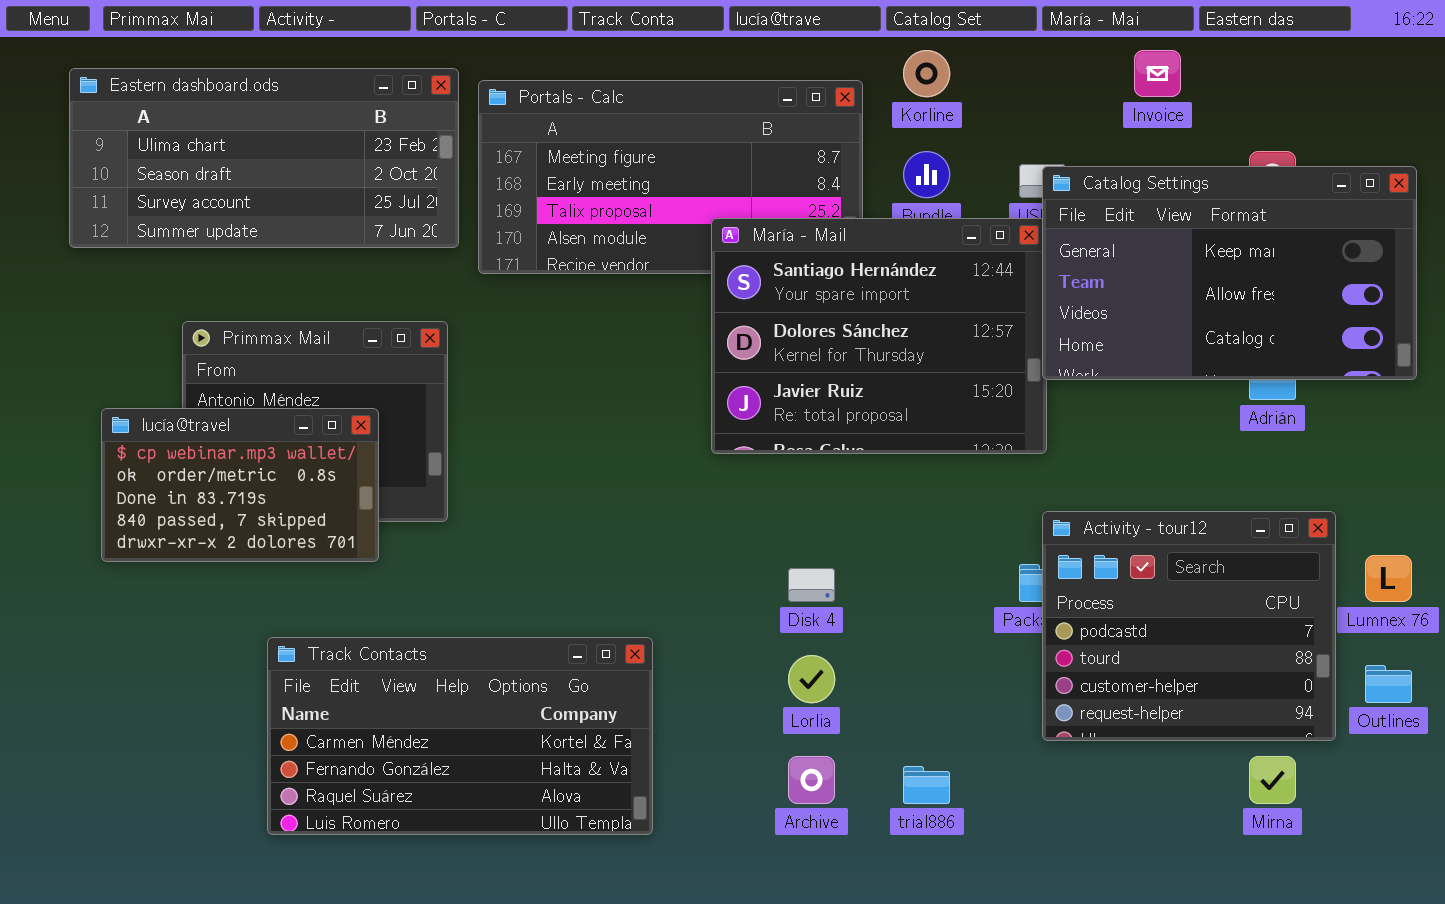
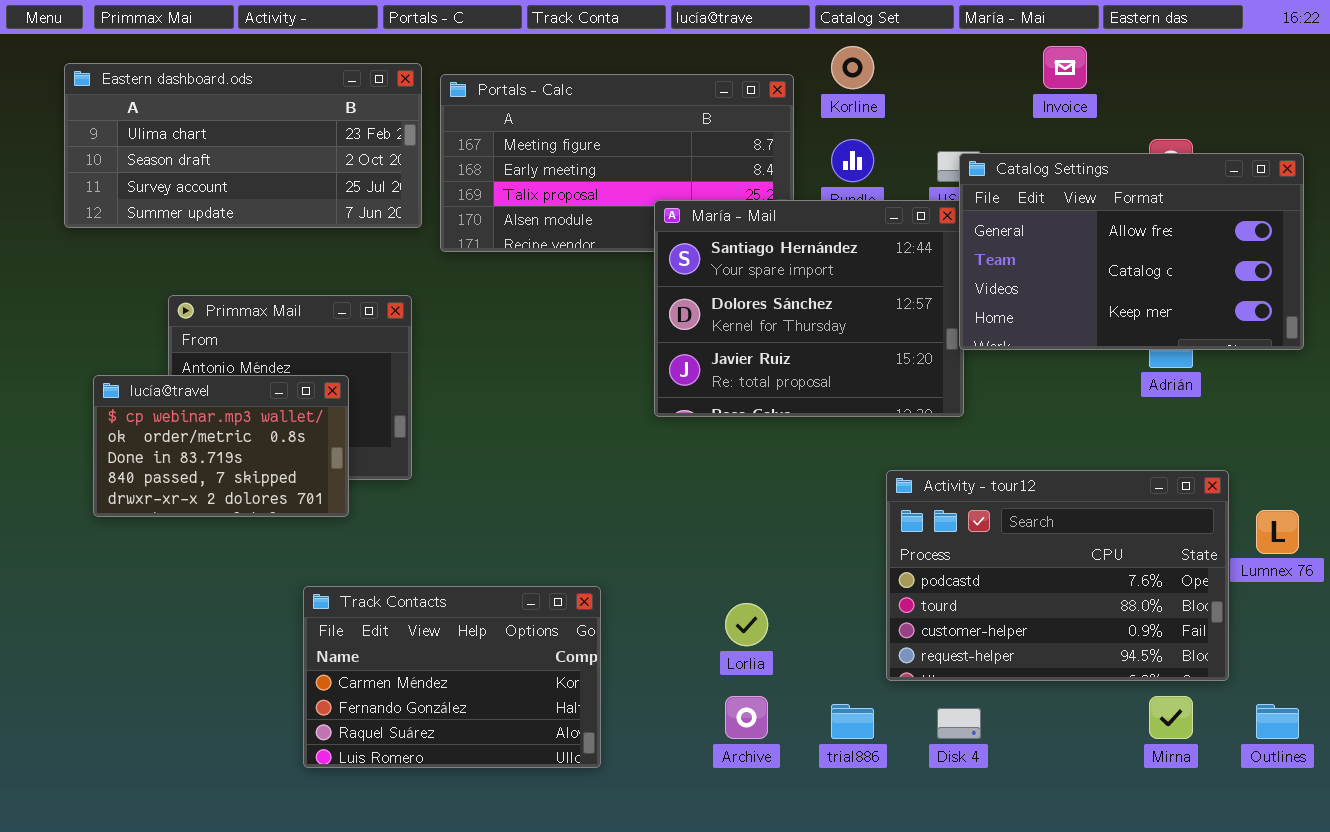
Catalog Settings: [1042,166,1417,380] -> [959,153,1304,350], scrolled down 1 row
Activity - tour12: [1042,511,1336,741] -> [886,470,1229,681], resized
Disk 4: [788,568,835,602] -> [937,708,981,739], moved
Track Contacts: [267,637,653,835] -> [303,586,601,768], resized
Outlines: [1365,665,1412,703] -> [1256,704,1299,739], moved

